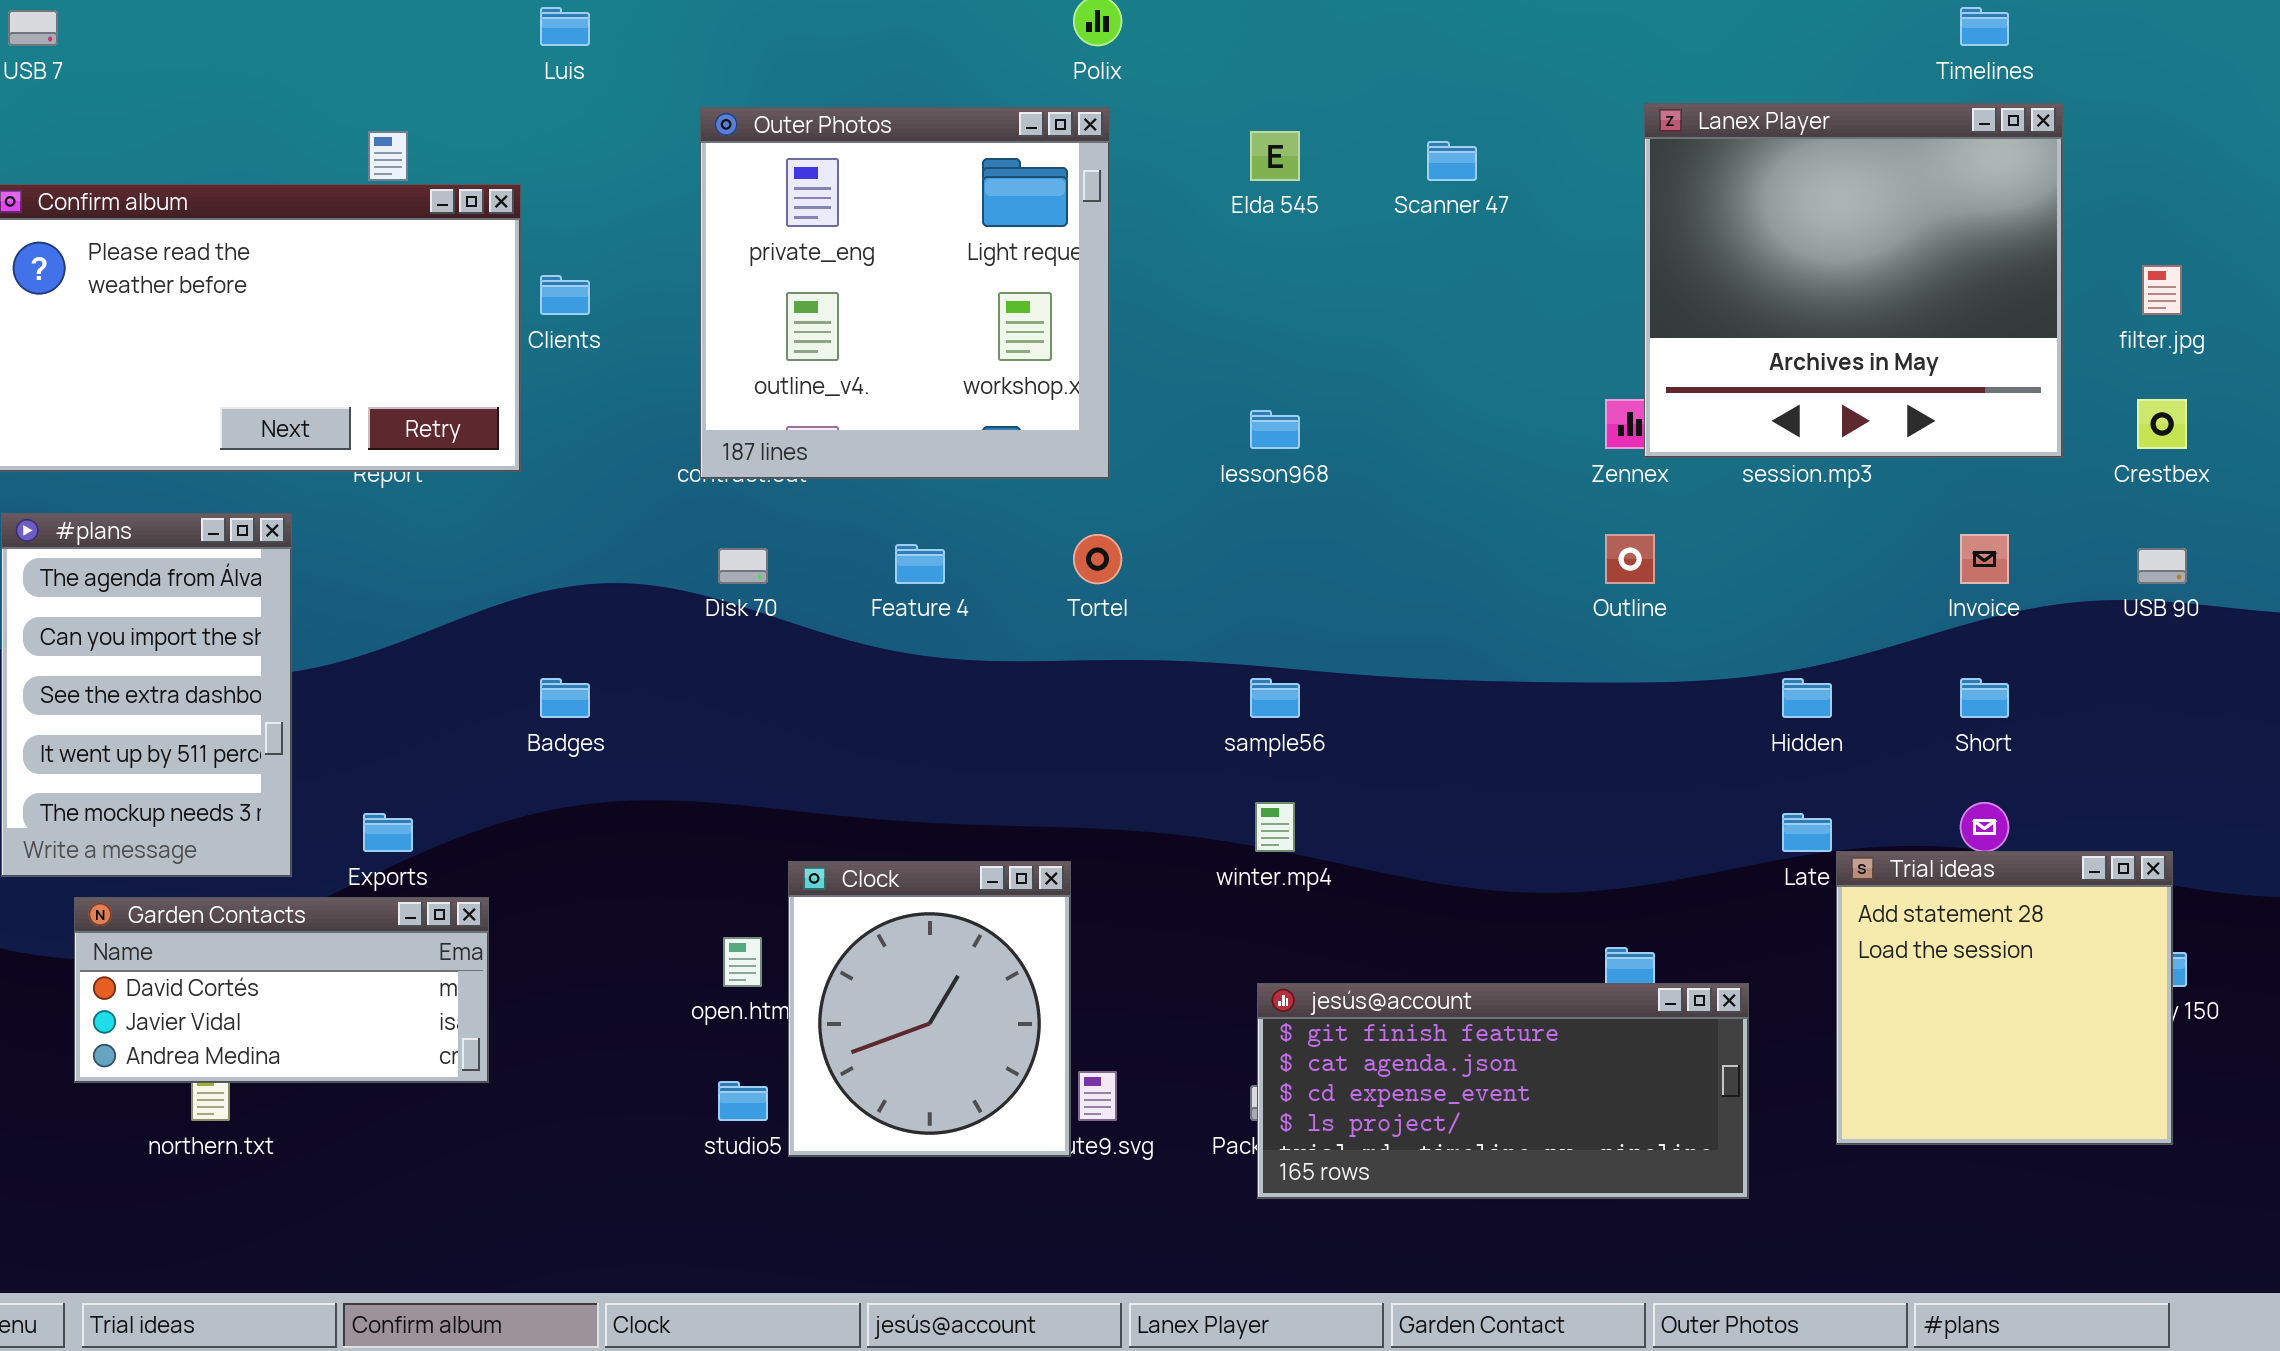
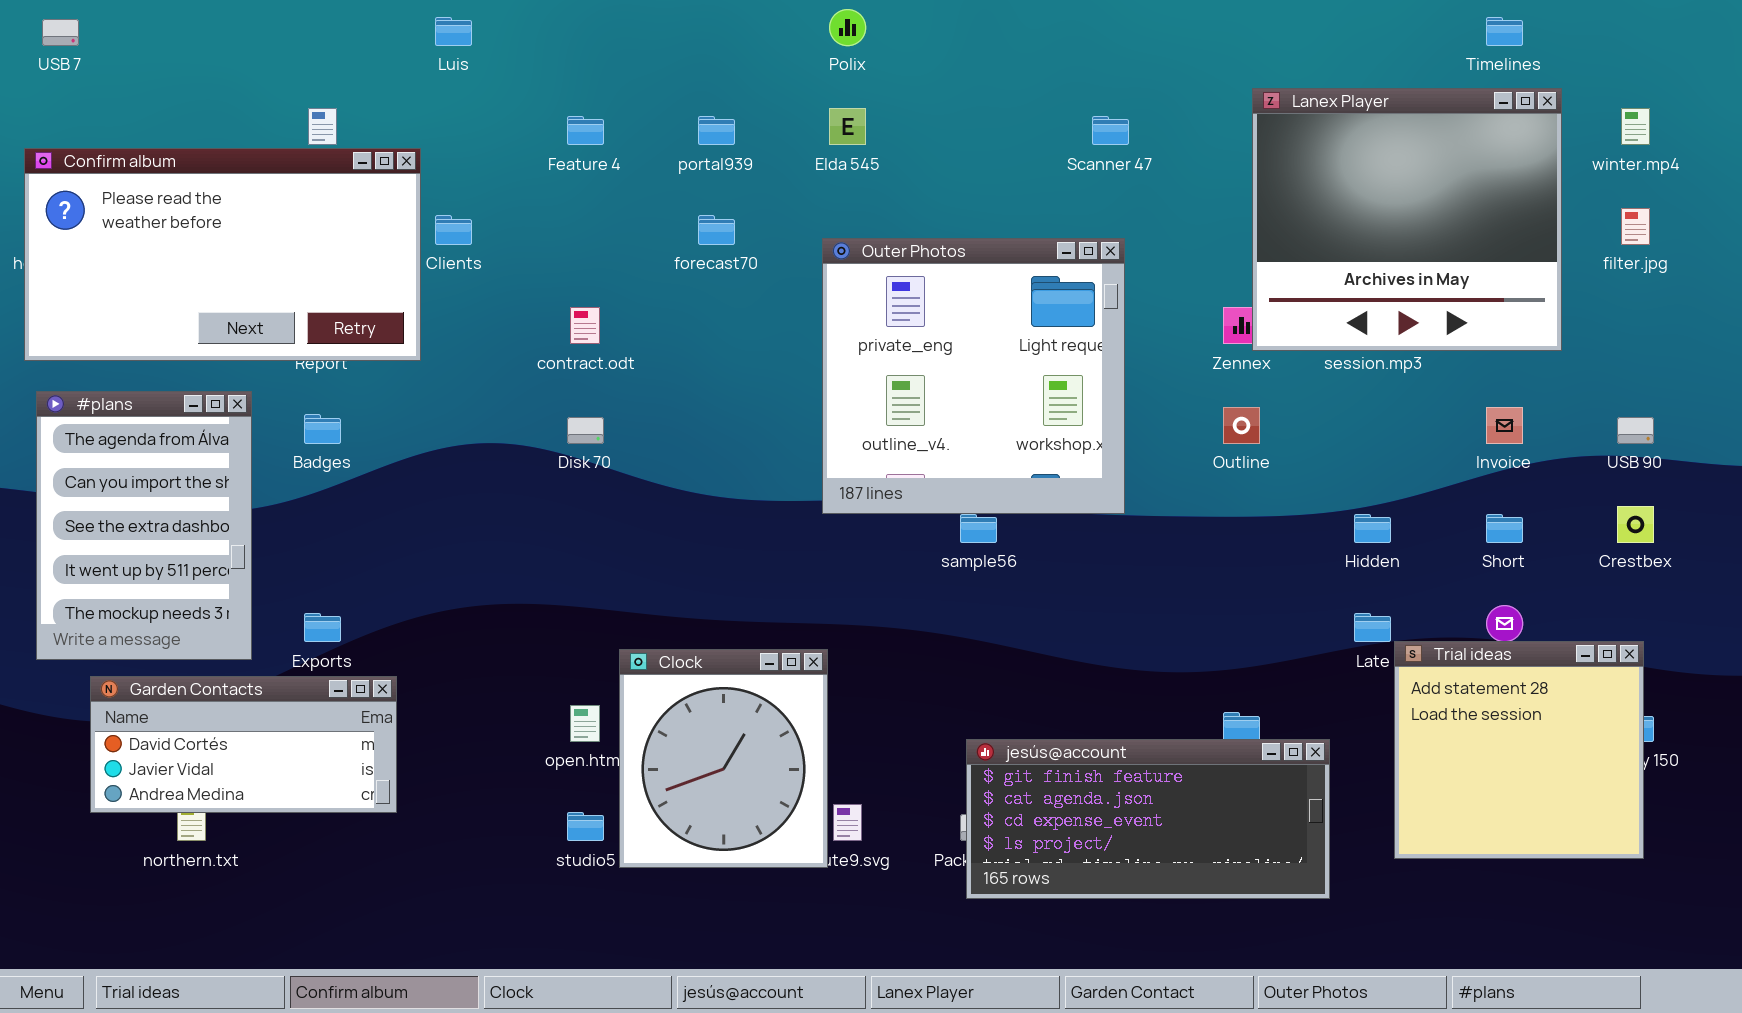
Outer Photos: [700,107,1110,479] -> [822,238,1125,514], moved
Elda 545: [1250,131,1300,181] -> [829,108,866,145], moved
Crestbex: [2137,399,2187,449] -> [1617,506,1654,543], moved
Feature 4: [895,544,945,584] -> [567,116,604,145], moved
Badges: [540,678,590,718] -> [304,414,341,444], moved
winter.mp4: [1255,802,1295,852] -> [1621,108,1650,145], moved

